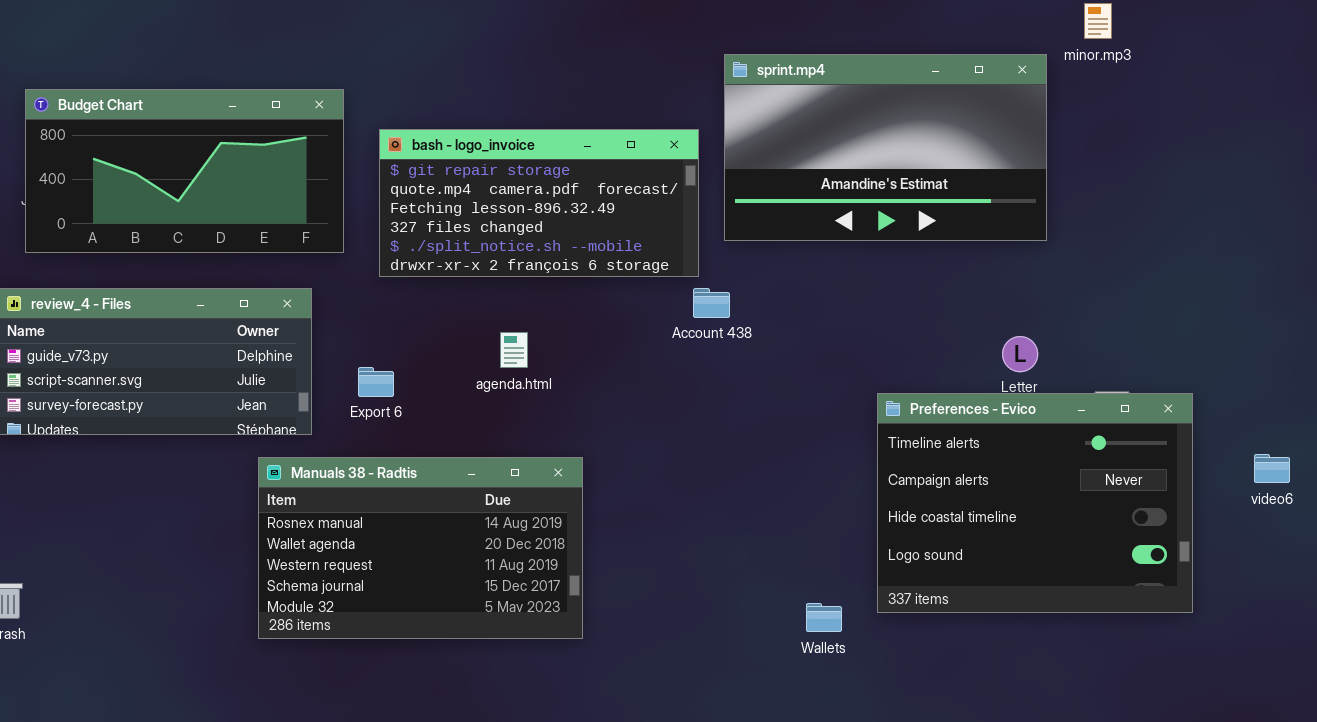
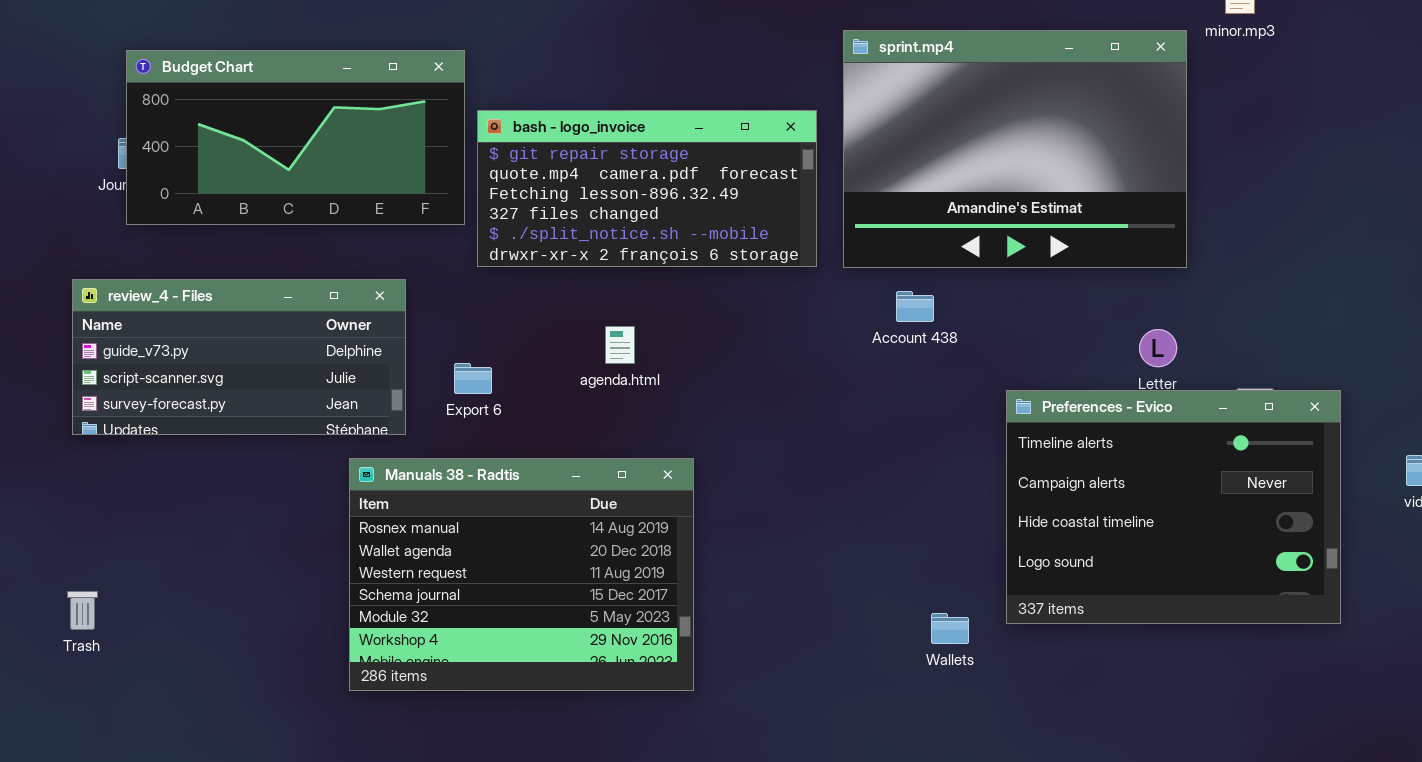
sprint.mp4: [724,54,1047,241] -> [843,30,1187,268], resized
Budget Chart: [25,89,344,253] -> [126,50,465,225], moved
Account 438: [693,288,730,318] -> [896,291,934,322], moved
Manuals 38 - Radtis: [258,457,583,639] -> [349,458,694,691], resized

